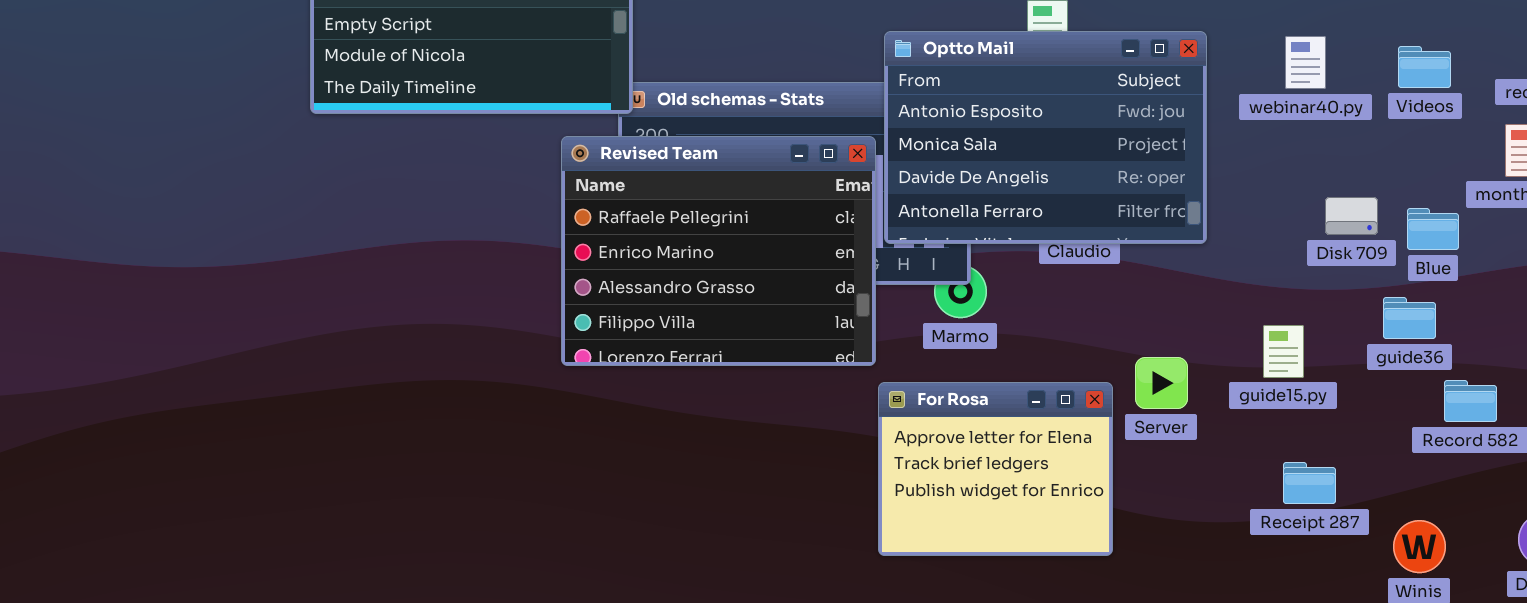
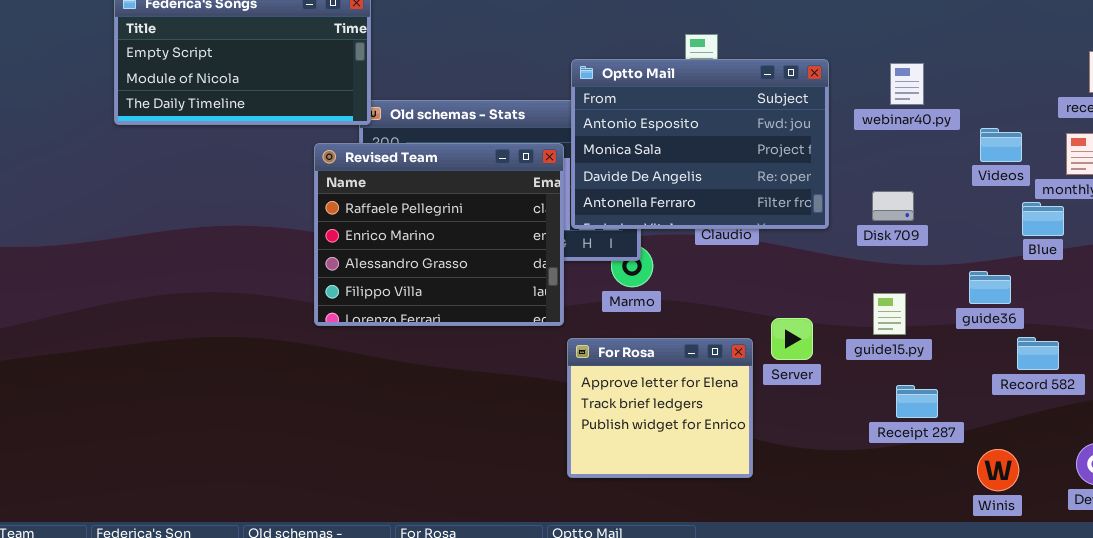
Videos: [1398,46,1451,88] -> [980,128,1022,162], moved
Disk 709: [1325,197,1378,235] -> [872,191,914,221], moved
Blue: [1407,208,1459,250] -> [1022,202,1064,236], moved
Receipt 287: [1283,462,1336,504] -> [896,385,938,418], moved

